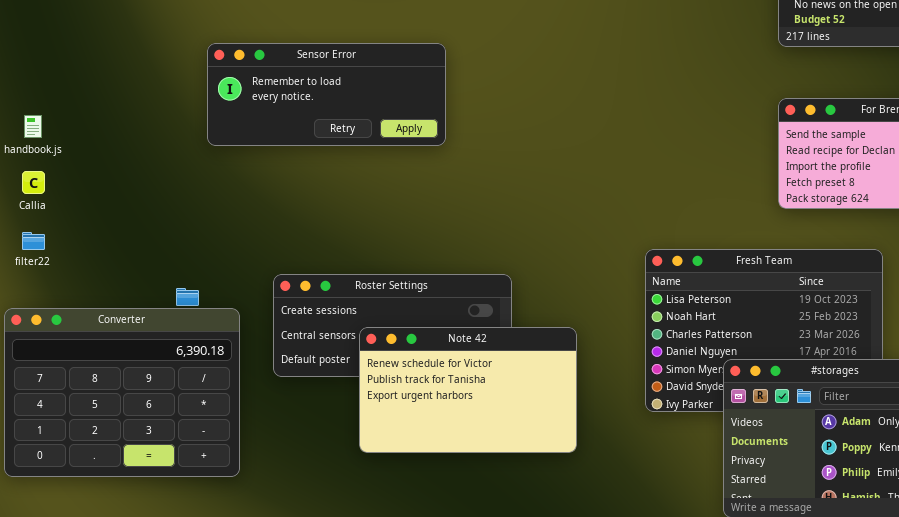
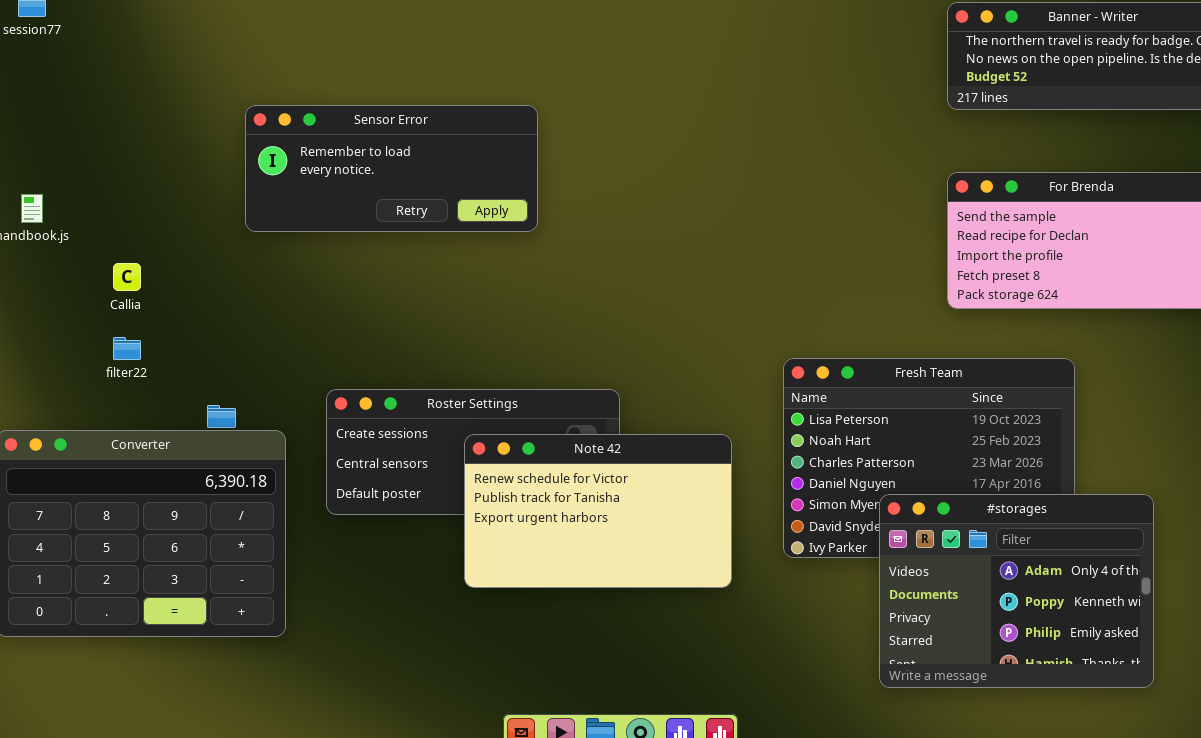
Callia: [22,171,45,194] -> [113,263,141,291], moved
filter22: [22,232,45,250] -> [113,337,141,360], moved
Note 42: [359,327,577,453] -> [464,434,732,588], moved

